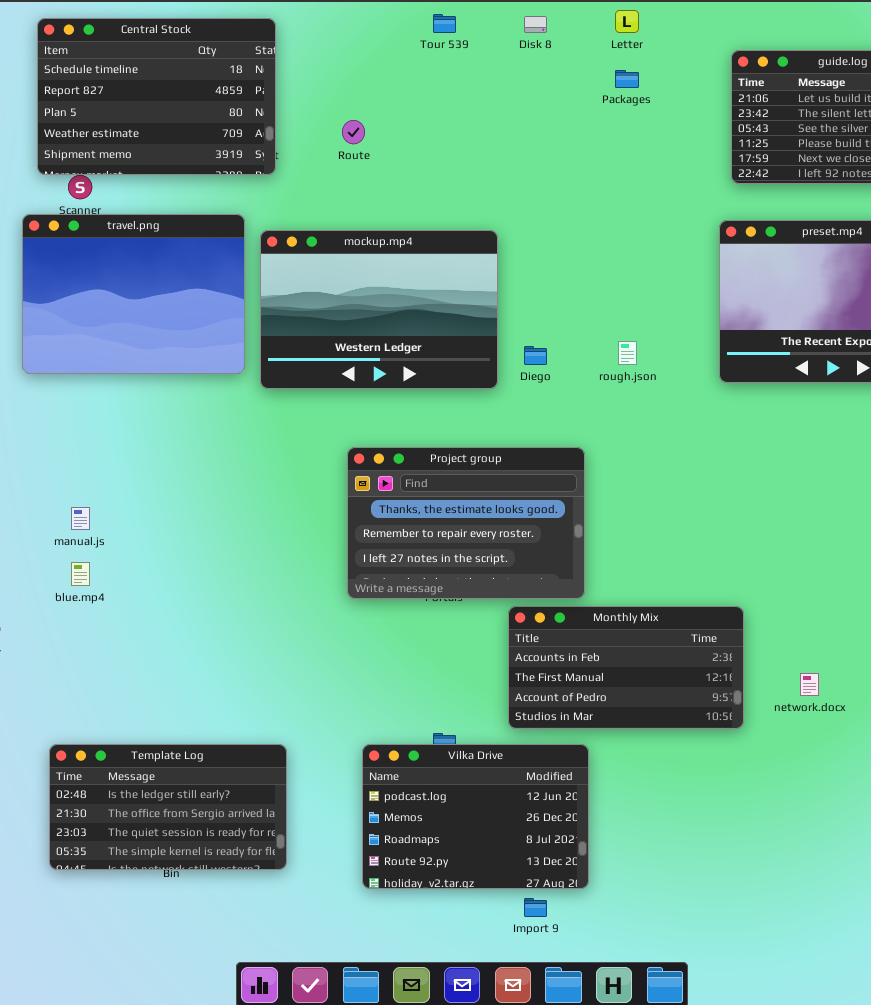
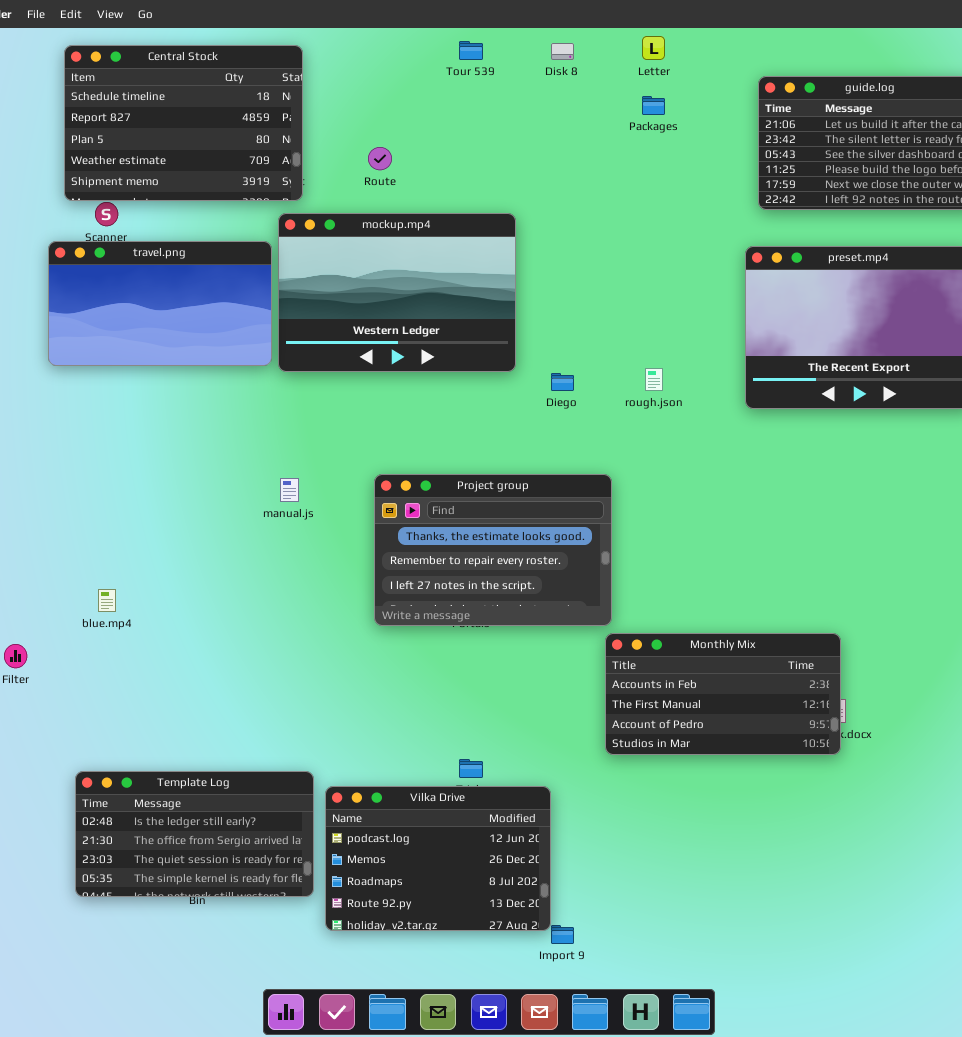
travel.png: [22,214,245,374] -> [48,241,272,366], resized
mockup.mp4: [260,230,498,389] -> [278,213,516,372], moved
manual.js: [71,507,90,530] -> [280,478,299,502], moved
Monthly Mix: [508,606,744,729] -> [605,633,841,755], moved
Vilka Drive: [362,744,589,889] -> [325,786,551,931], moved

